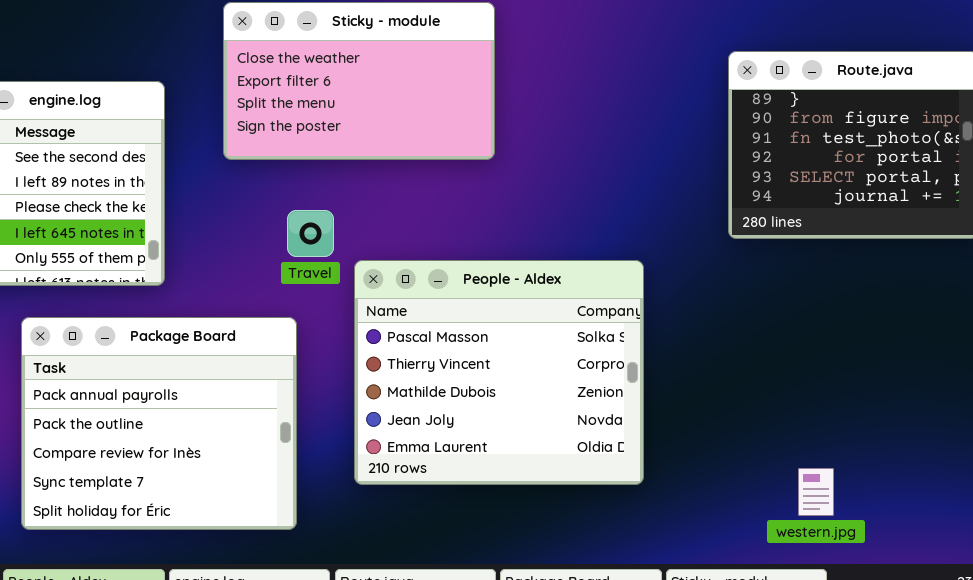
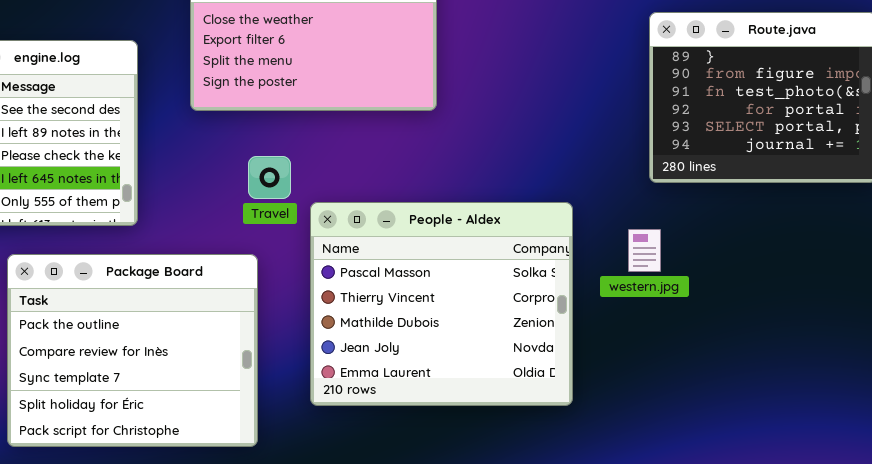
Package Board: [21,317,297,530] -> [7,254,258,447], scrolled down 1 row
western.jpg: [798,468,834,516] -> [628,229,661,272], moved

